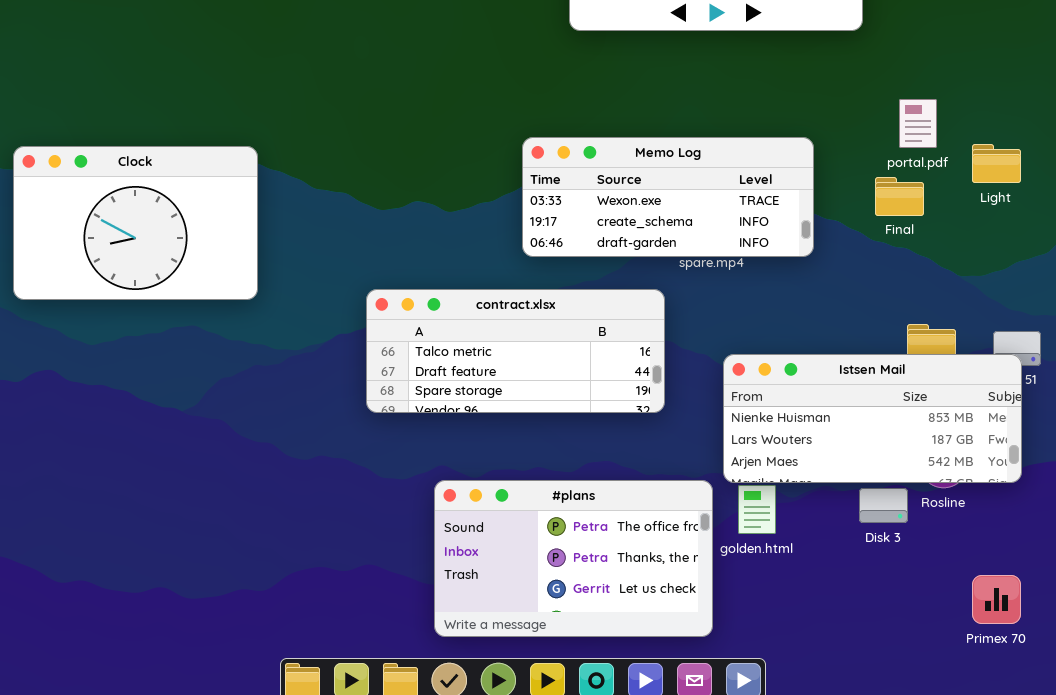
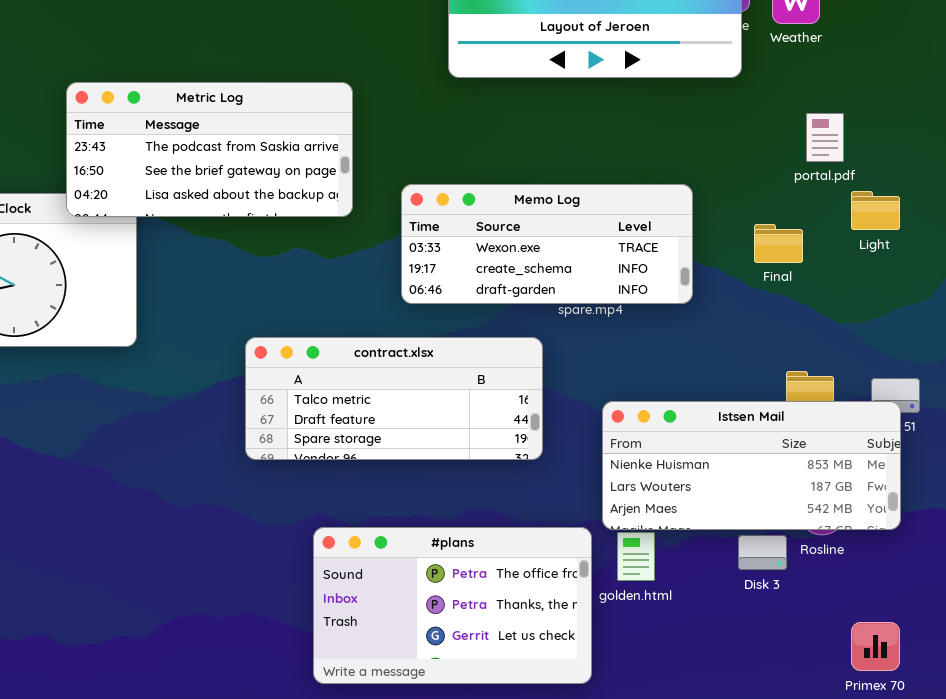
Metric Log: none -> [66,82,353,217], opened
portal.pdf: [899,99,937,148] -> [806,113,844,162], moved

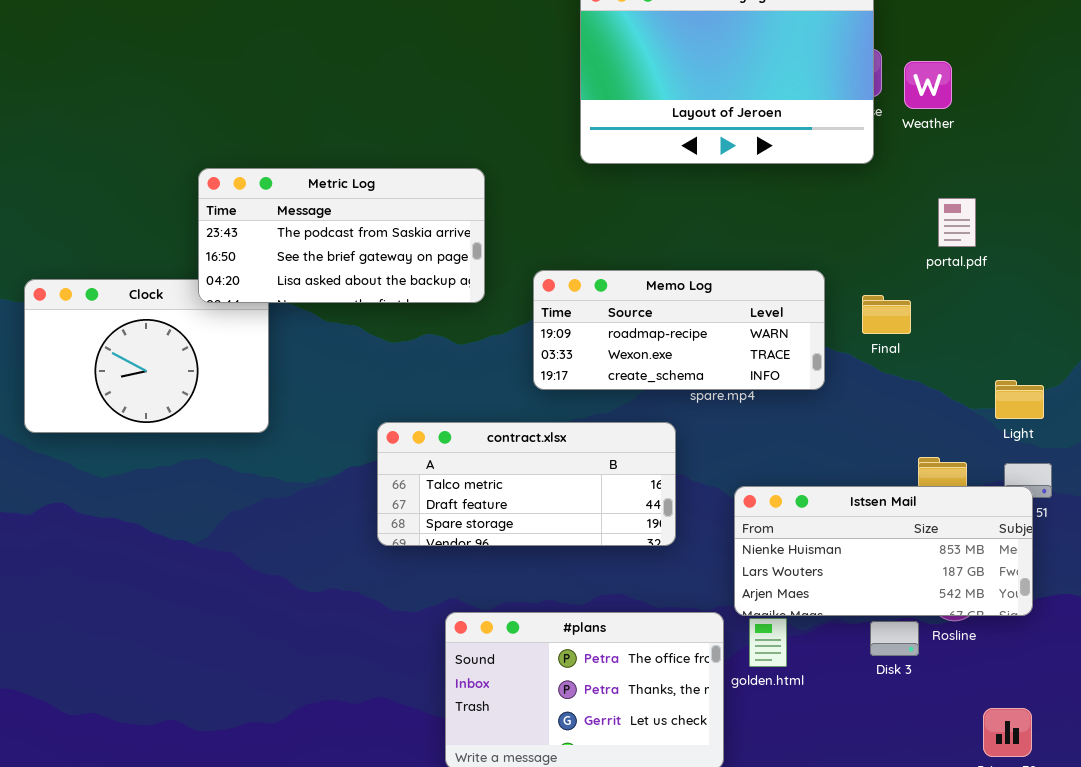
Memo Log: [401,184,693,304] -> [533,270,825,390], scrolled up 1 row
Light: [851,191,900,230] -> [995,380,1044,419], moved
Final: [754,224,803,263] -> [862,295,911,334], moved

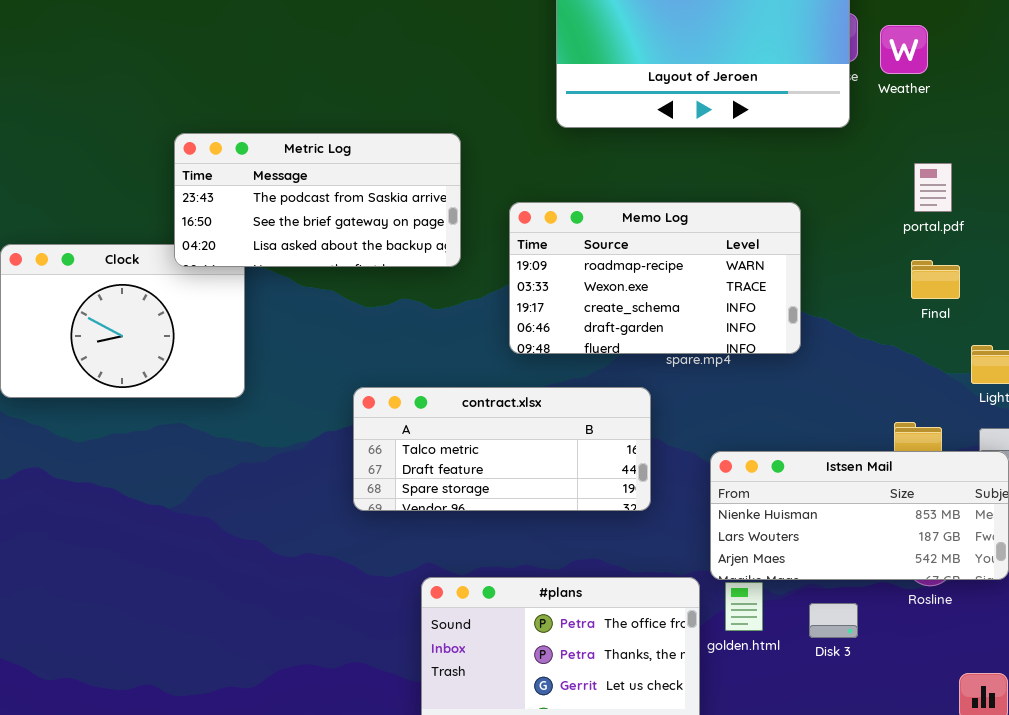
Memo Log: [533,270,825,390] -> [509,202,801,354], resized
Final: [862,295,911,334] -> [911,260,960,299], moved
Disk 3: [870,621,919,656] -> [809,603,858,638], moved

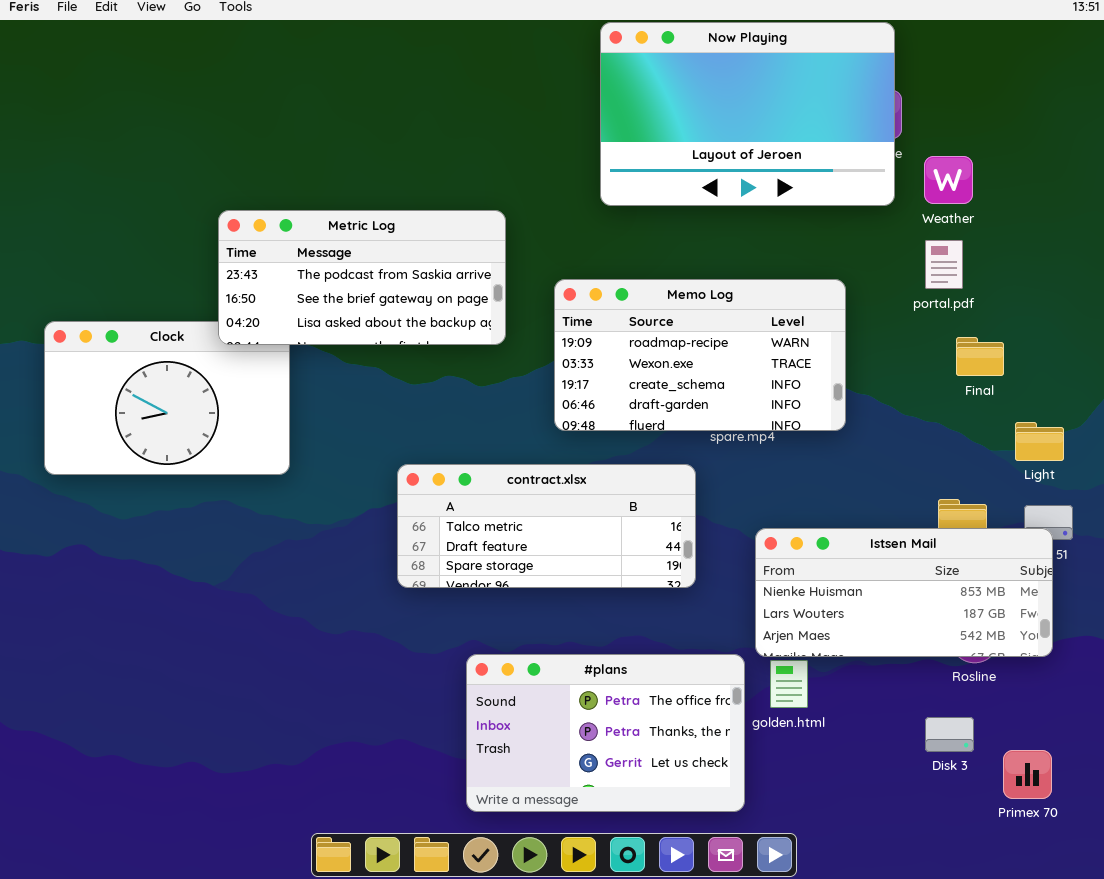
Weather: [880,25,928,74] -> [924,156,973,204], moved
portal.pdf: [914,163,952,212] -> [925,240,963,289], moved
Disk 3: [809,603,858,638] -> [925,717,974,752], moved

